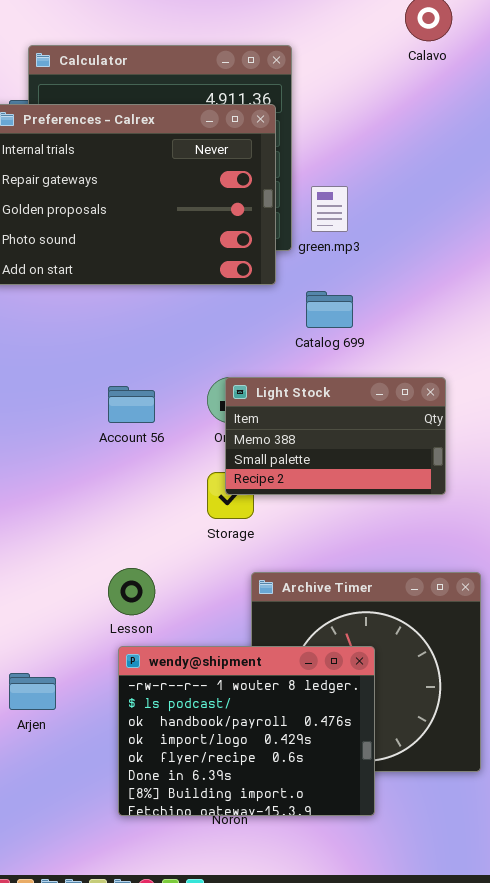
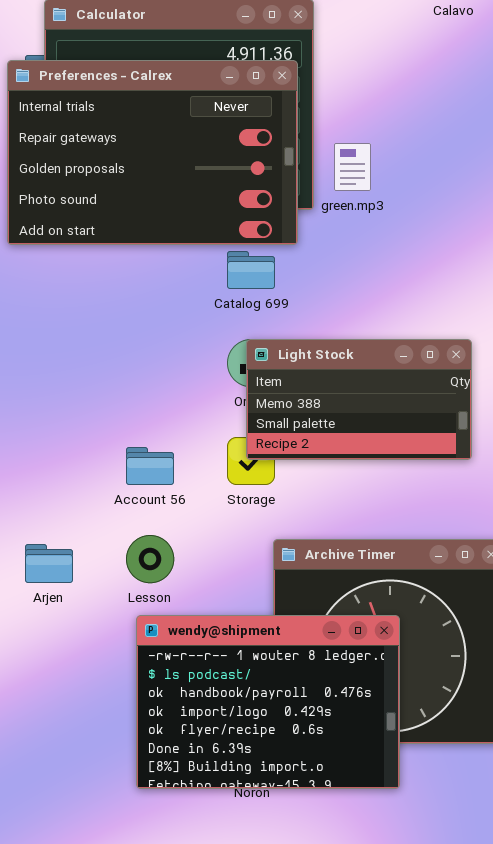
Catalog 699: [306,291,353,328] -> [227,251,275,289], moved
Account 56: [108,386,155,423] -> [126,447,174,485], moved
Arjen: [9,673,56,710] -> [25,544,73,583], moved

